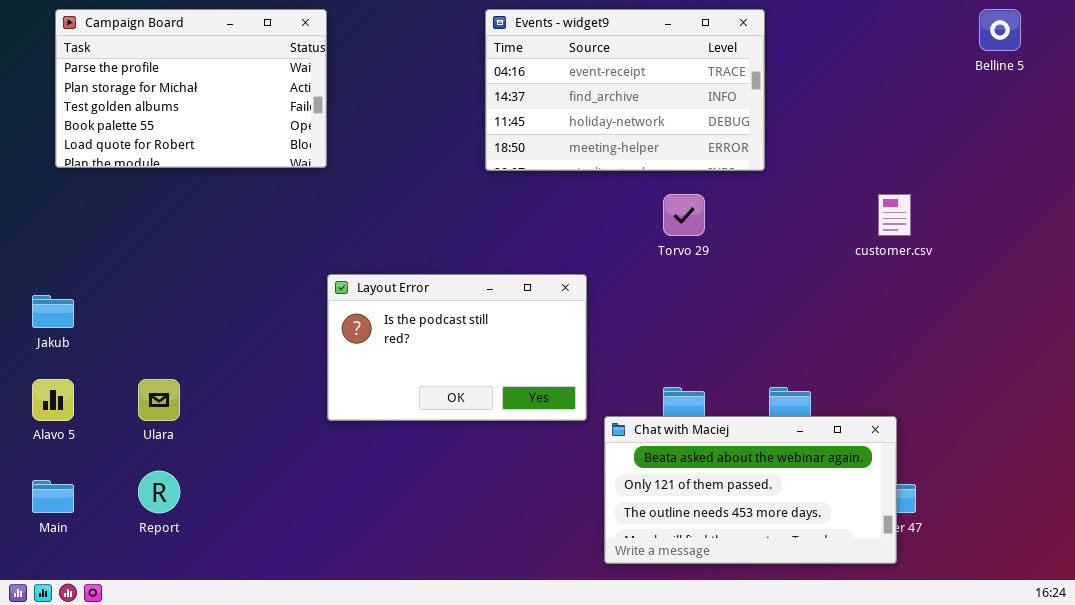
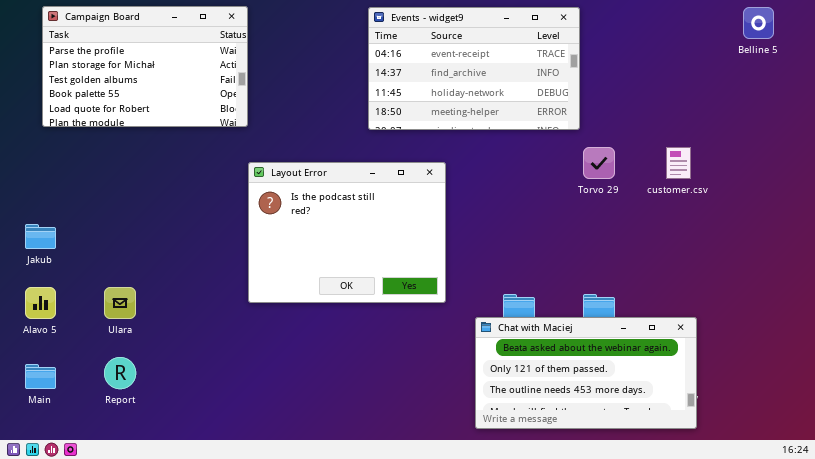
Torvo 29: [663,194,705,236] -> [583,147,615,179], moved
Layout Error: [327,274,587,421] -> [248,162,446,303], moved, resized
Chat with Maciej: [604,416,897,564] -> [475,317,697,429], moved

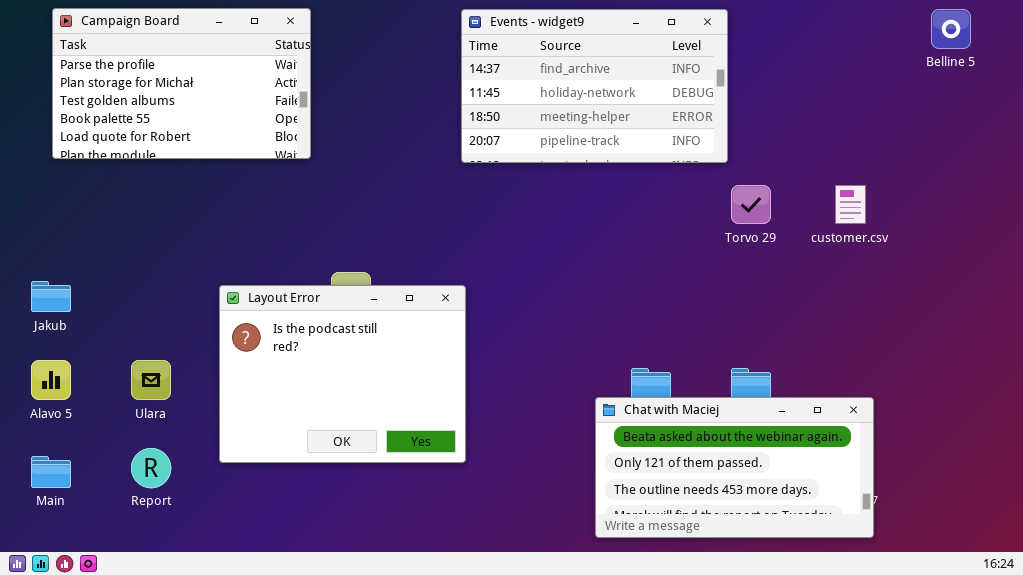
Events - widget9: [368,7,580,130] -> [461,9,728,163], scrolled down 1 row
Layout Error: [248,162,446,303] -> [219,285,466,463], moved

